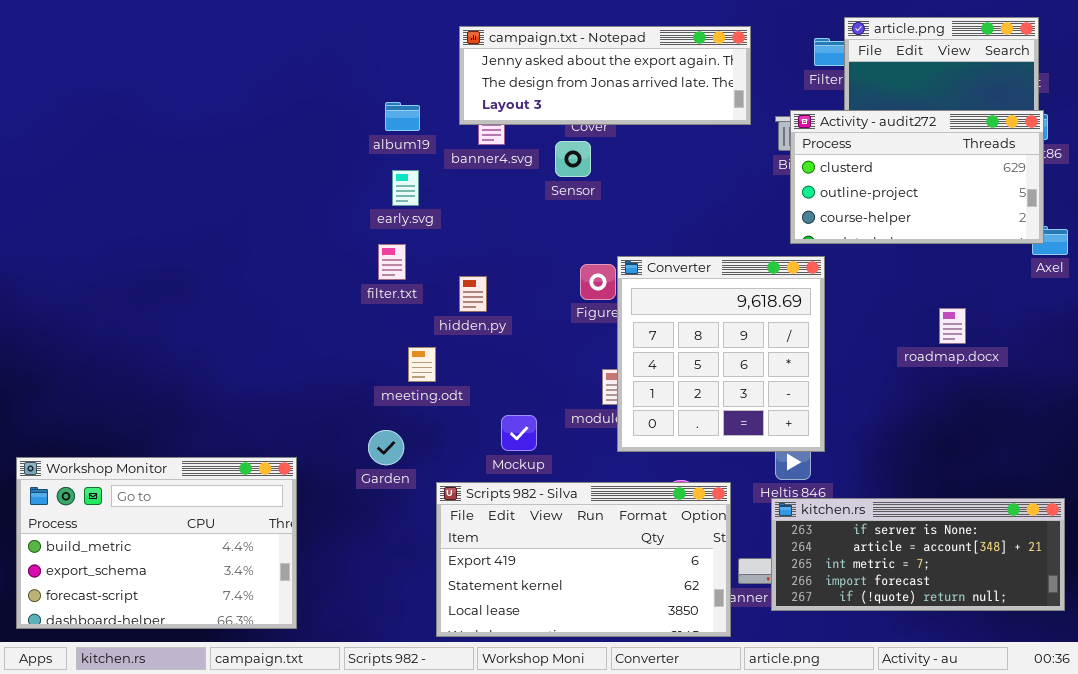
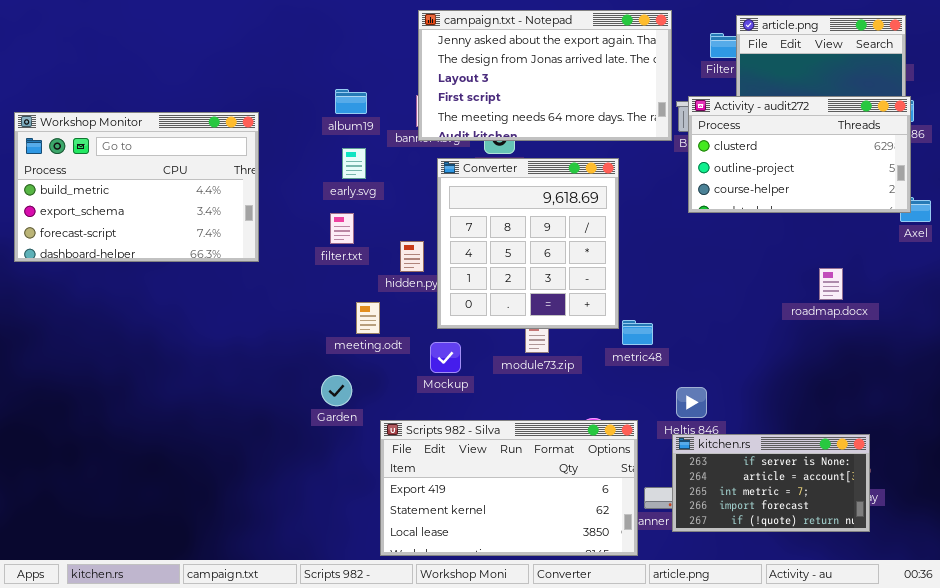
campaign.txt - Notepad: [459,26,751,125] -> [418,10,672,141], moved, resized
Converter: [617,256,825,452] -> [437,158,619,329], moved
Mockup: [501,415,537,451] -> [430,342,461,373], moved
Workshop Monitor: [16,457,297,629] -> [14,112,259,262], moved
kitchen.rs: [771,498,1065,611] -> [672,434,870,532], resized

